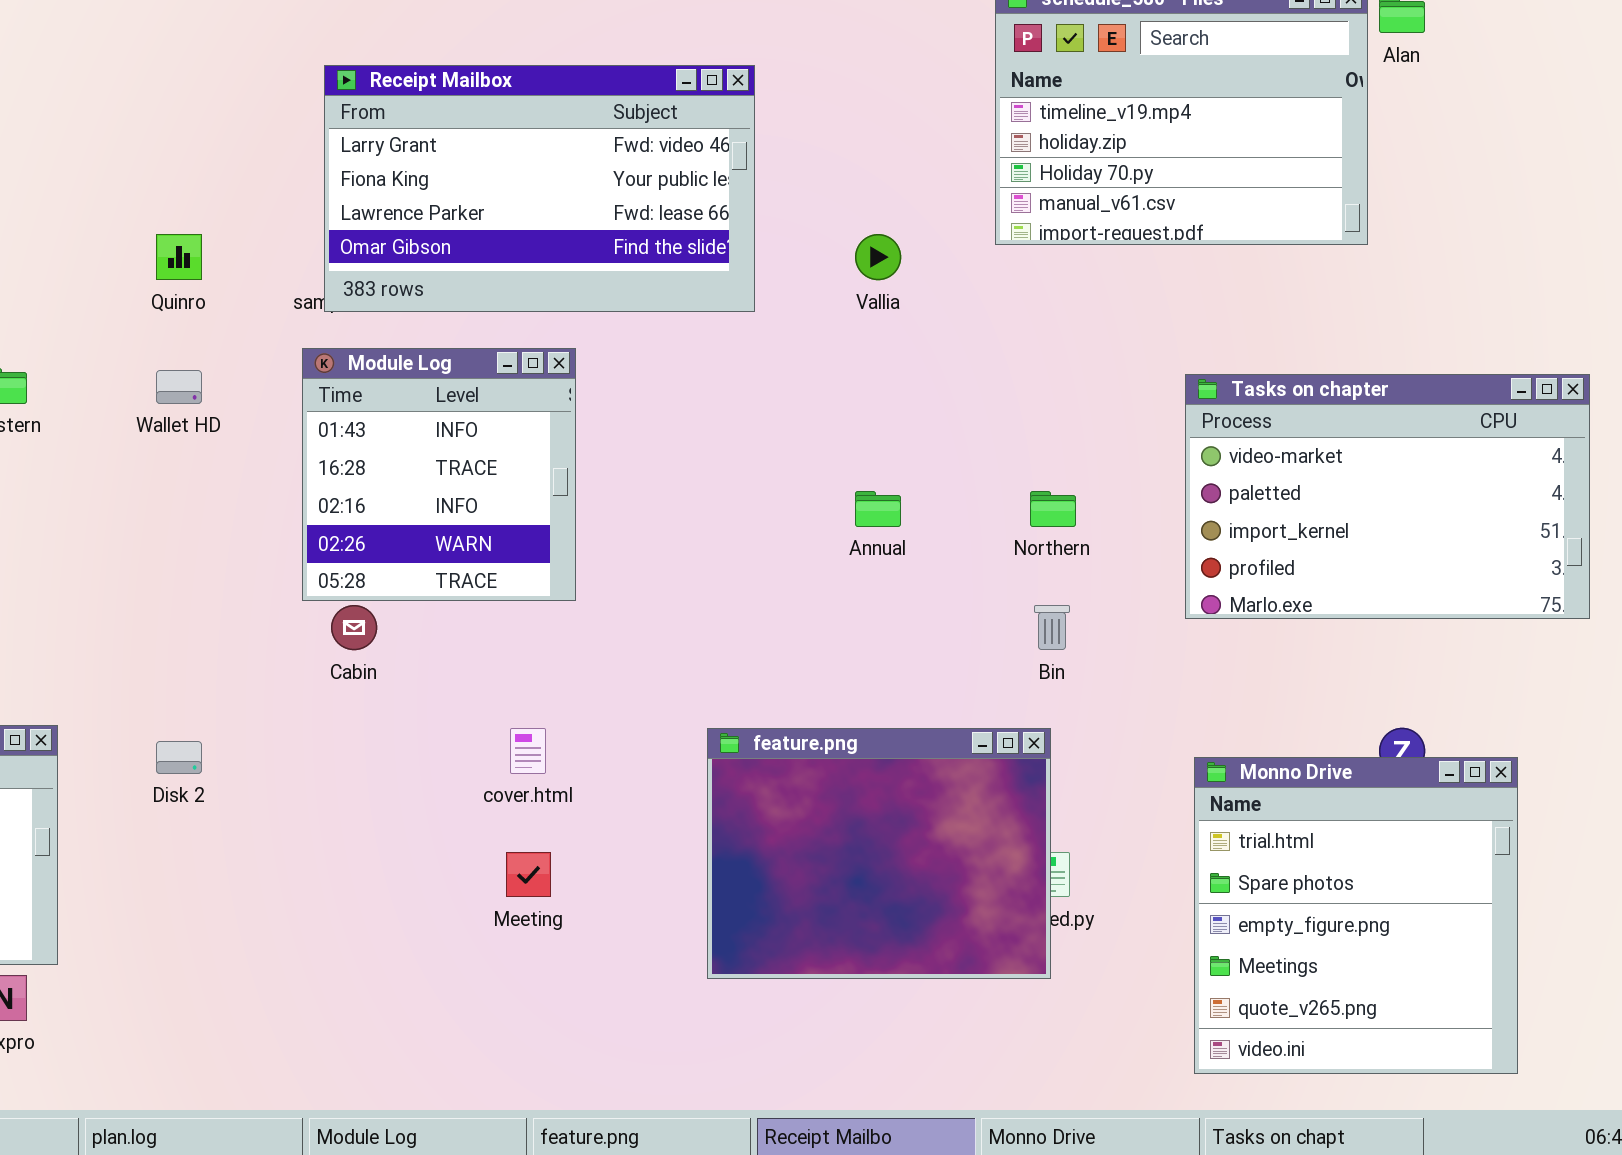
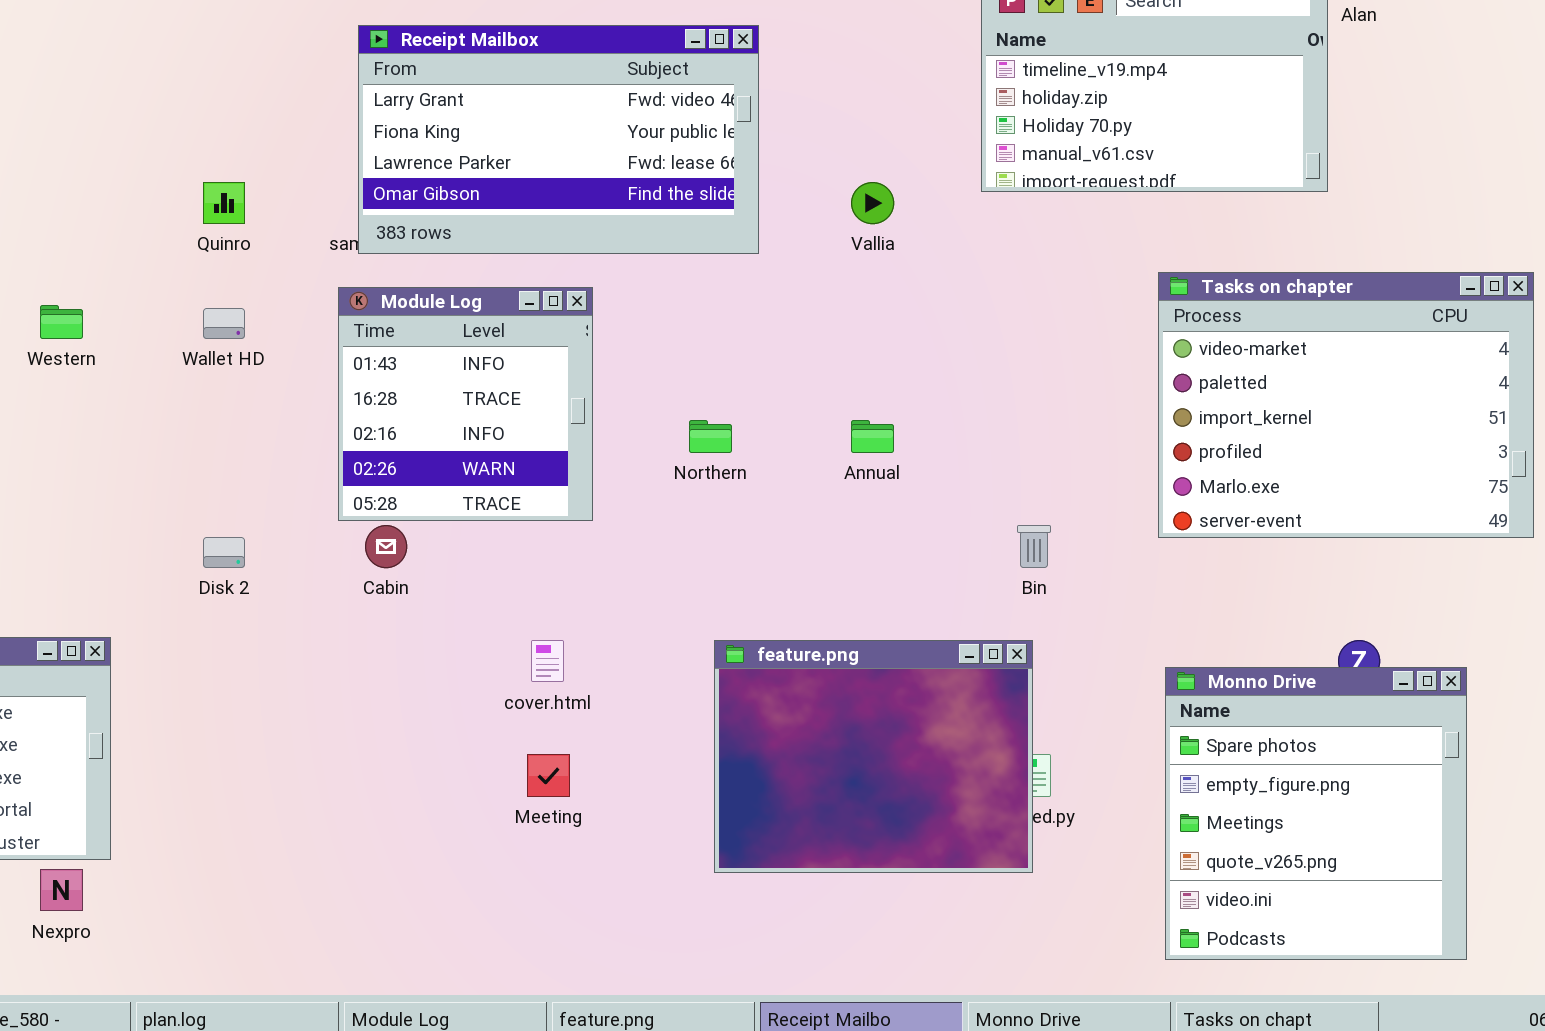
Tasks on chapter: [1185,374,1590,619] -> [1158,272,1534,538], resized
Northern: [1030,491,1076,527] -> [689,420,732,453], moved
Disk 2: [156,741,202,774] -> [203,537,245,568], moved
Monno Drive: [1194,757,1518,1074] -> [1165,667,1467,960], scrolled down 1 row

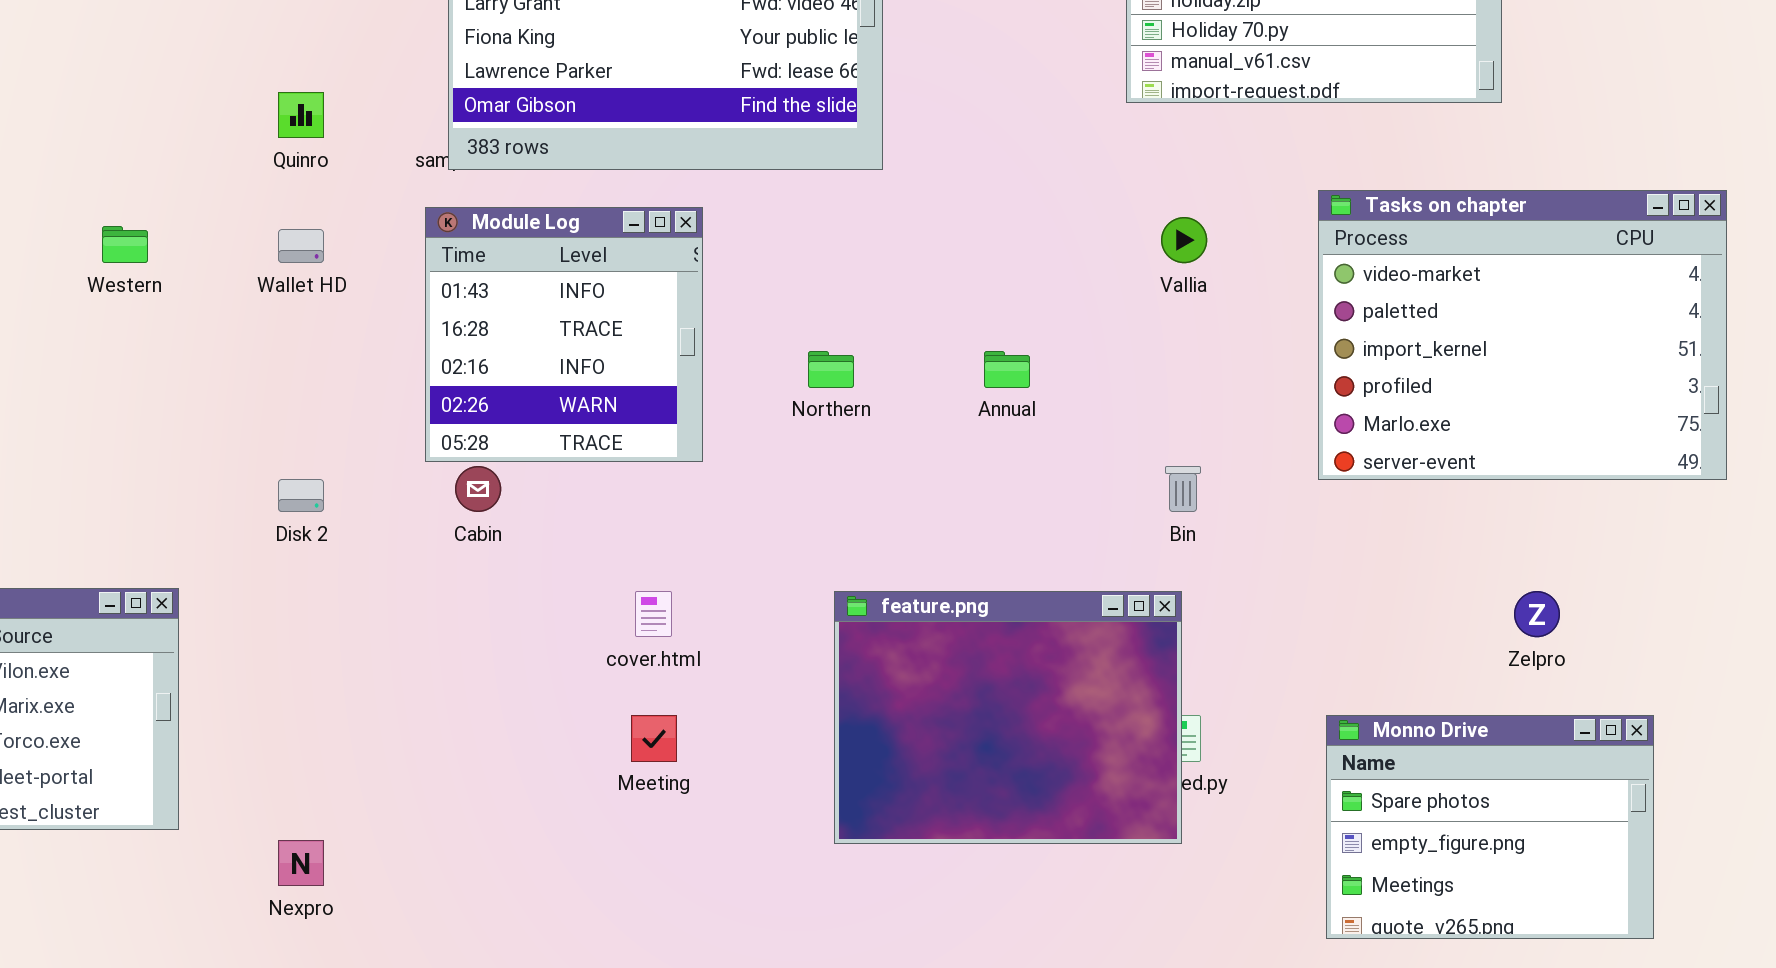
Vallia: [851,182,894,224] -> [1161,217,1207,263], moved
Monno Drive: [1165,667,1467,960] -> [1326,715,1654,939], resized
Nexpro: [40,869,83,911] -> [278,840,324,886], moved

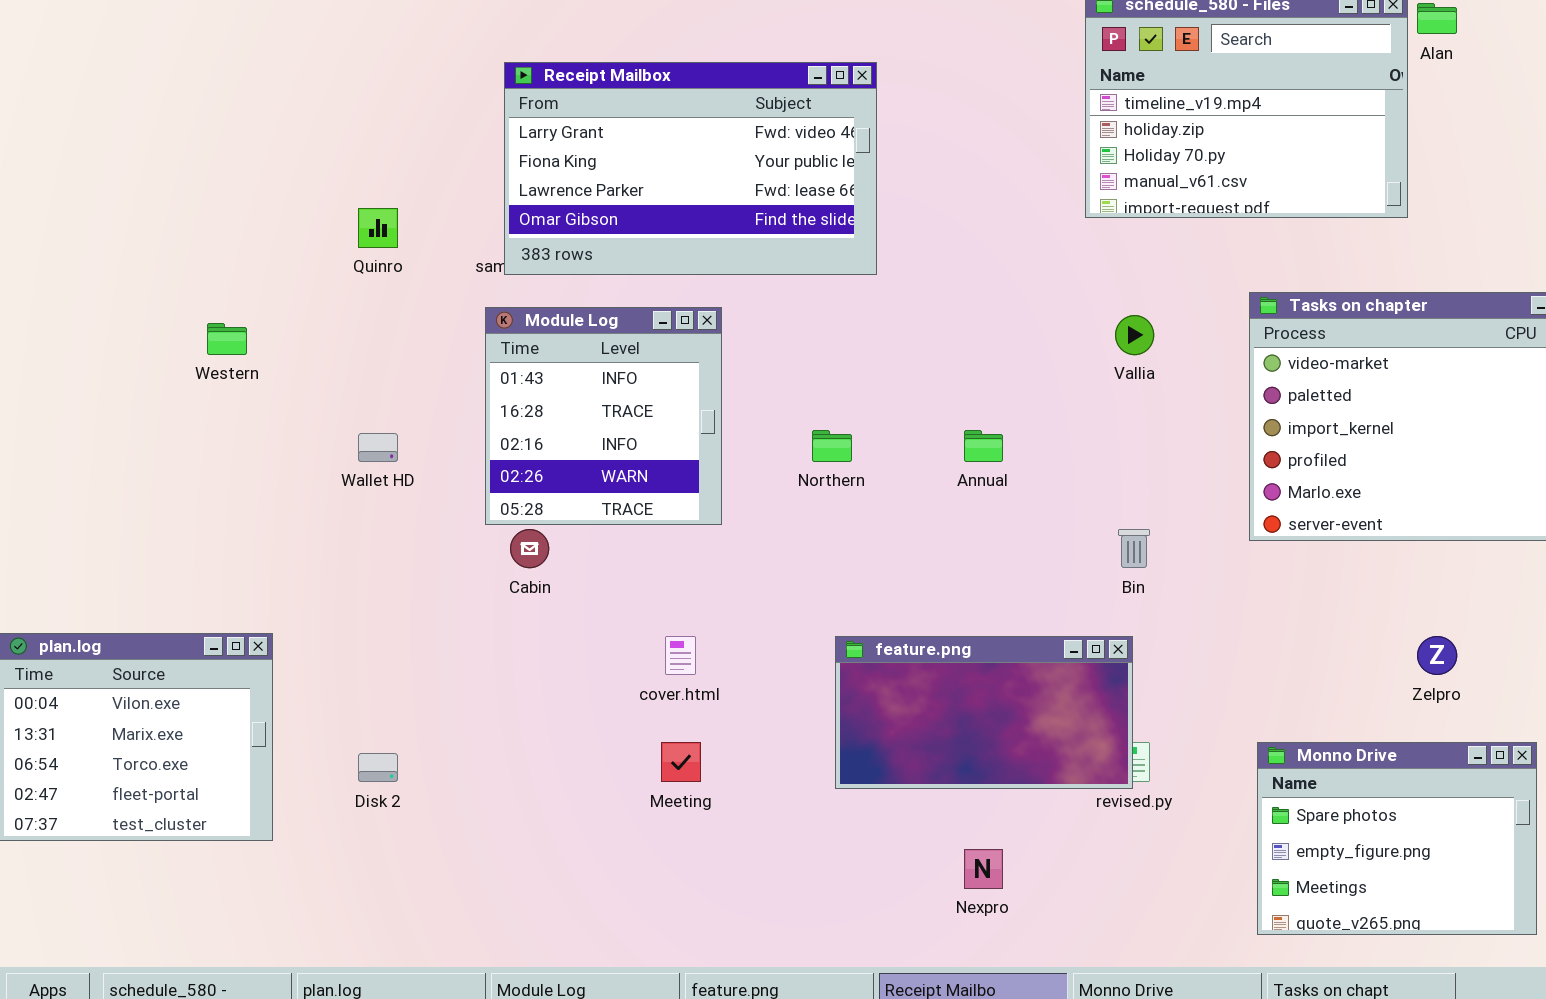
Wallet HD: [278,229,324,263] -> [358,433,398,462], moved
Disk 2: [278,479,324,512] -> [358,753,398,782], moved
feature.png: [834,591,1182,844] -> [835,636,1133,789], resized
Nexpro: [278,840,324,886] -> [964,849,1003,889], moved

